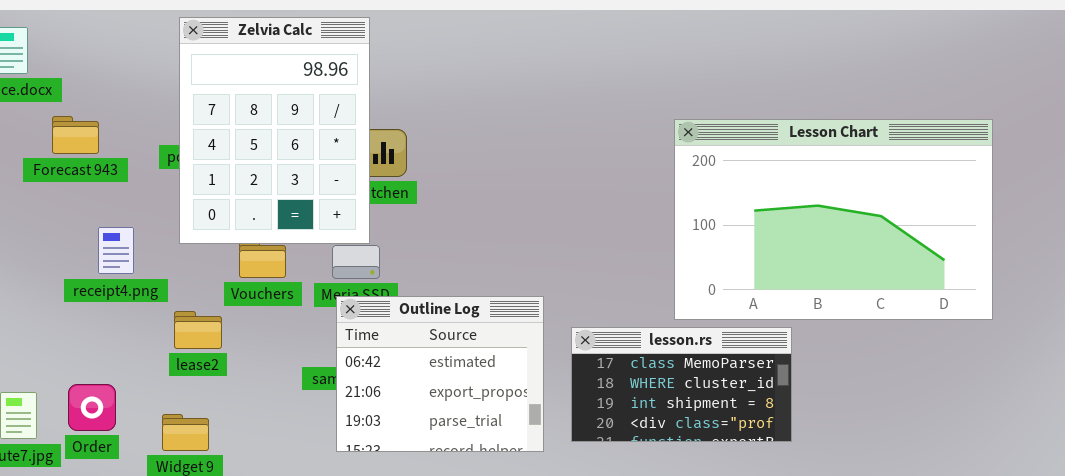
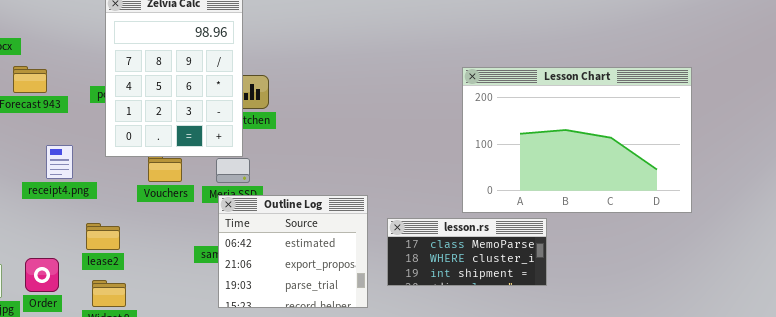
lease2: [174,311,222,349] -> [86,223,120,250], moved
lesson.rs: [571,327,792,442] -> [387,218,547,286], resized

